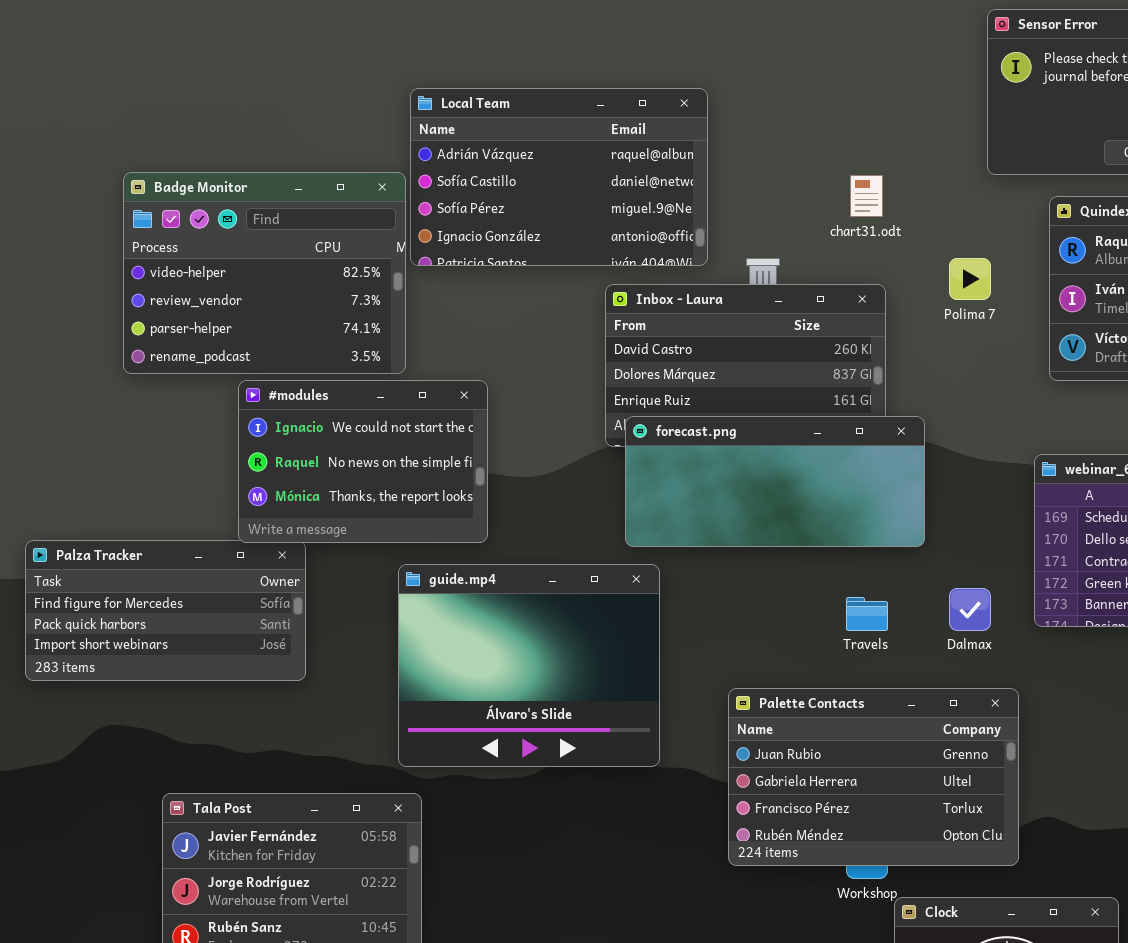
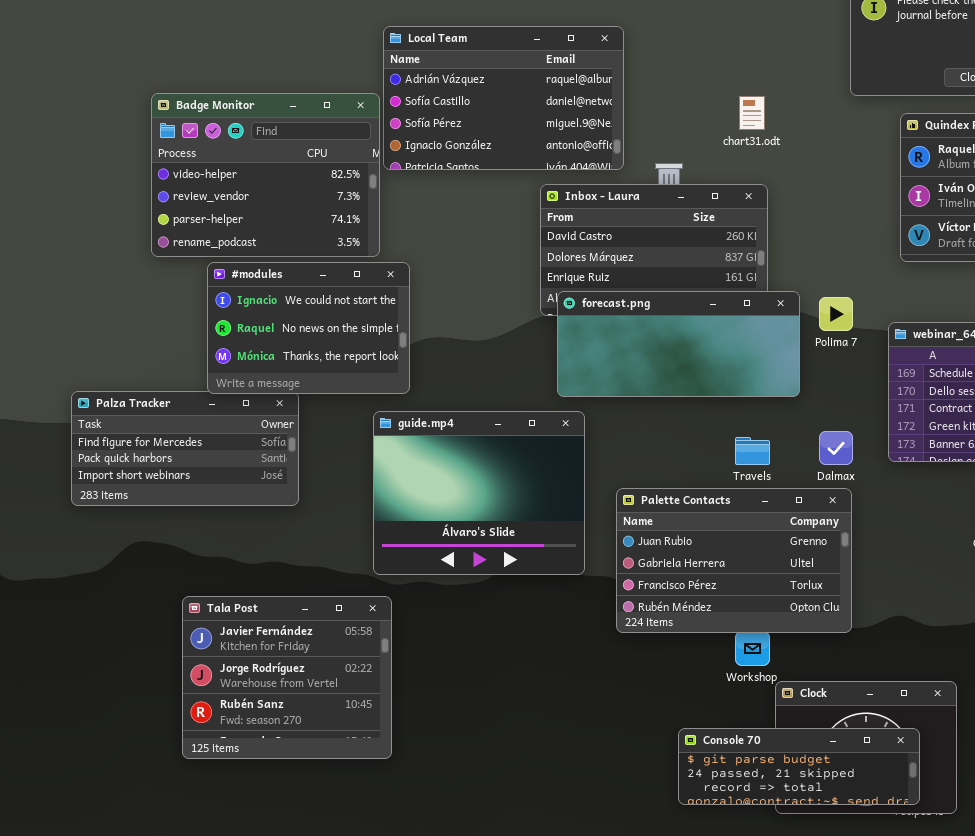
Polima 7: [949,258,991,300] -> [819,297,853,331], moved
#modules: [238,380,488,543] -> [207,262,410,394], moved
Palette Contacts: [728,688,1019,866] -> [616,488,852,633], moved

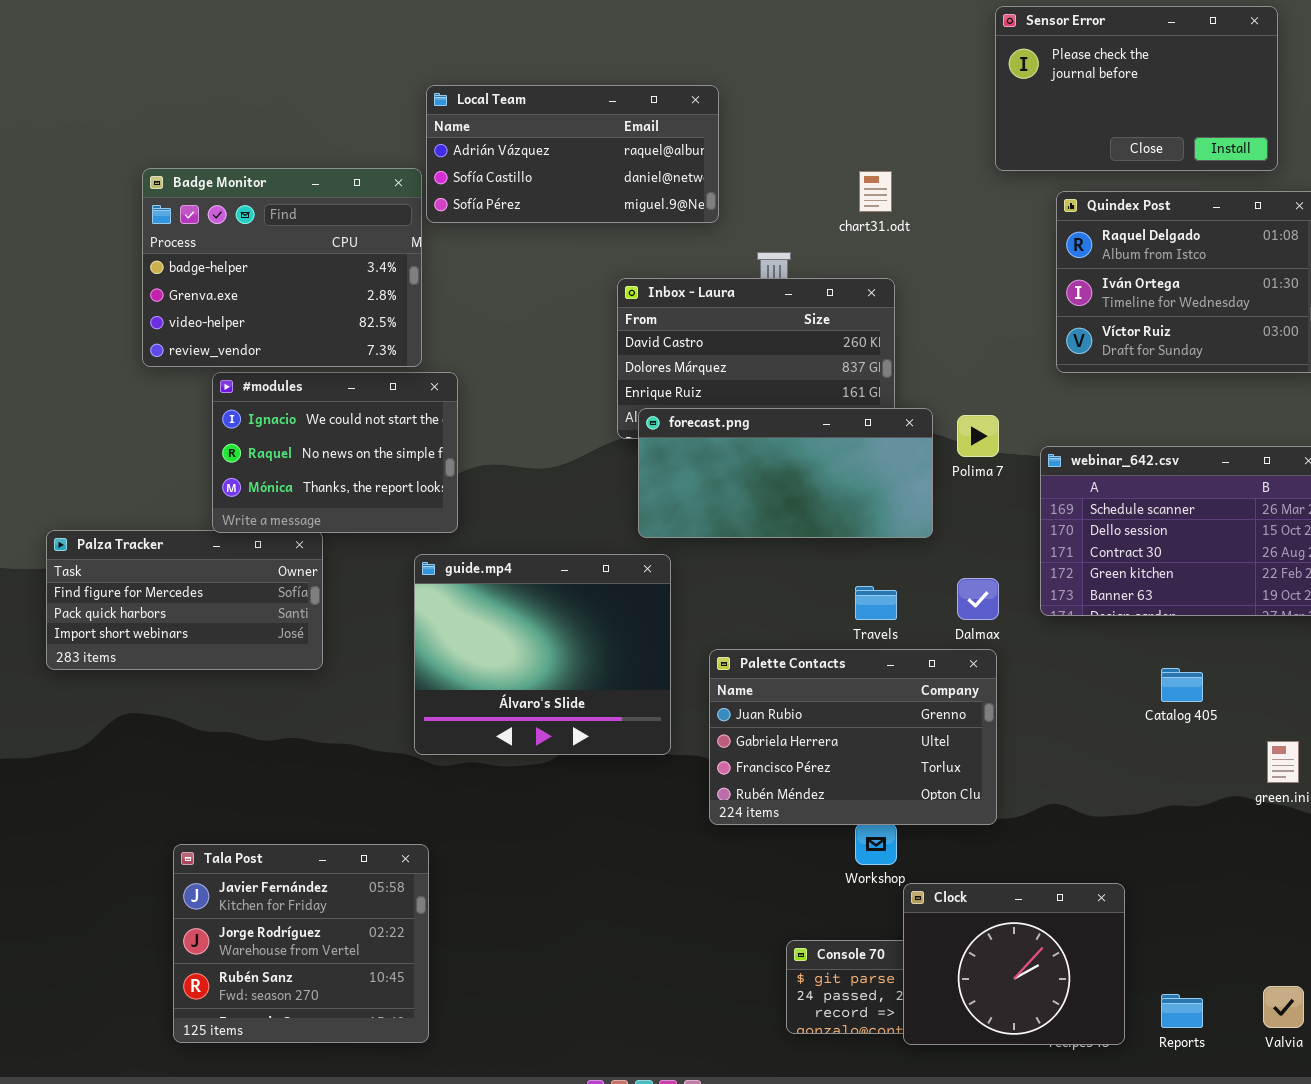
Local Team: [383,26,624,170] -> [426,85,719,223], resized
Badge Monitor: [151,93,380,257] -> [142,168,422,367], scrolled up 2 rows
Tala Post: [182,596,392,759] -> [173,844,429,1043], moved
Clock: [775,681,957,814] -> [903,883,1125,1045], raised

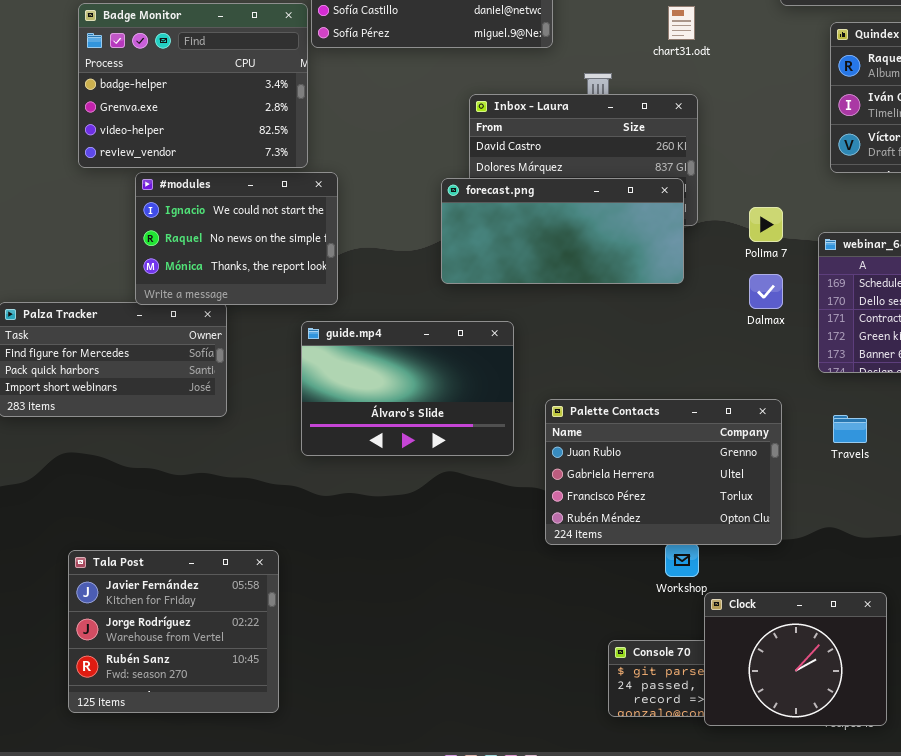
forecast.png: [638,408,933,538] -> [441,178,684,284], moved
guide.mp4: [414,554,671,755] -> [301,321,514,456], resized
Dalmax: [957,578,999,620] -> [749,274,783,309], moved
Travels: [855,586,897,620] -> [833,415,867,443], moved
Tala Post: [173,844,429,1043] -> [68,550,279,713], moved

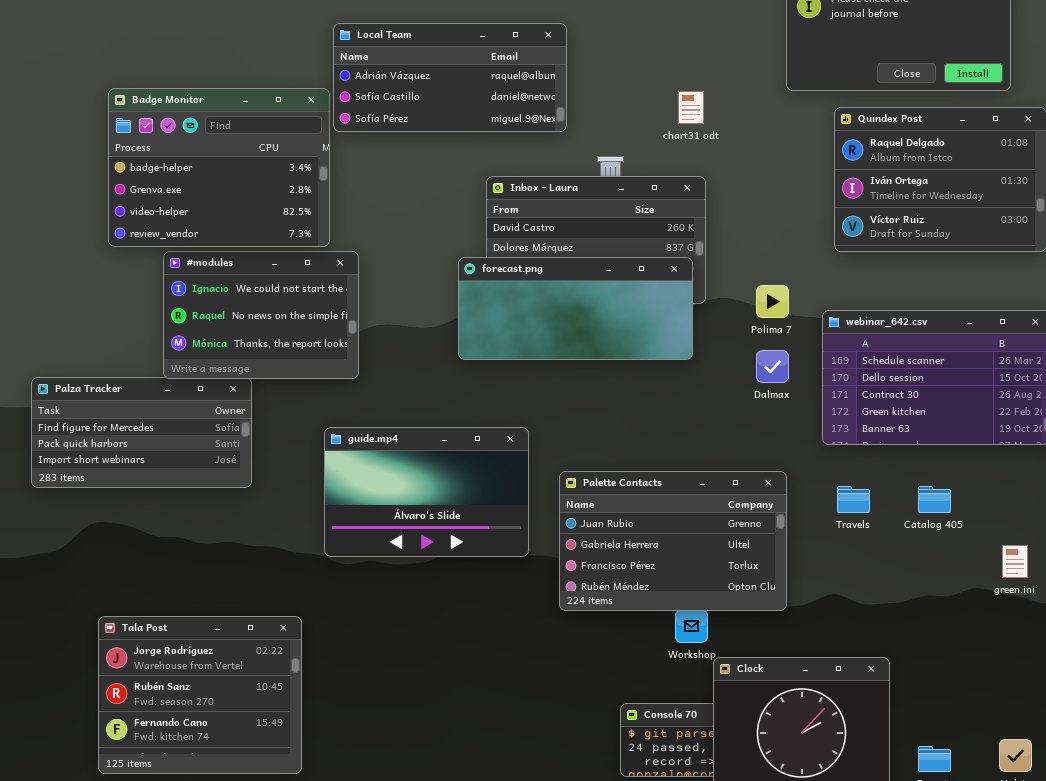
guide.mp4: [301,321,514,456] -> [324,427,529,557], moved
Tala Post: [68,550,279,713] -> [98,616,302,774], scrolled down 1 row

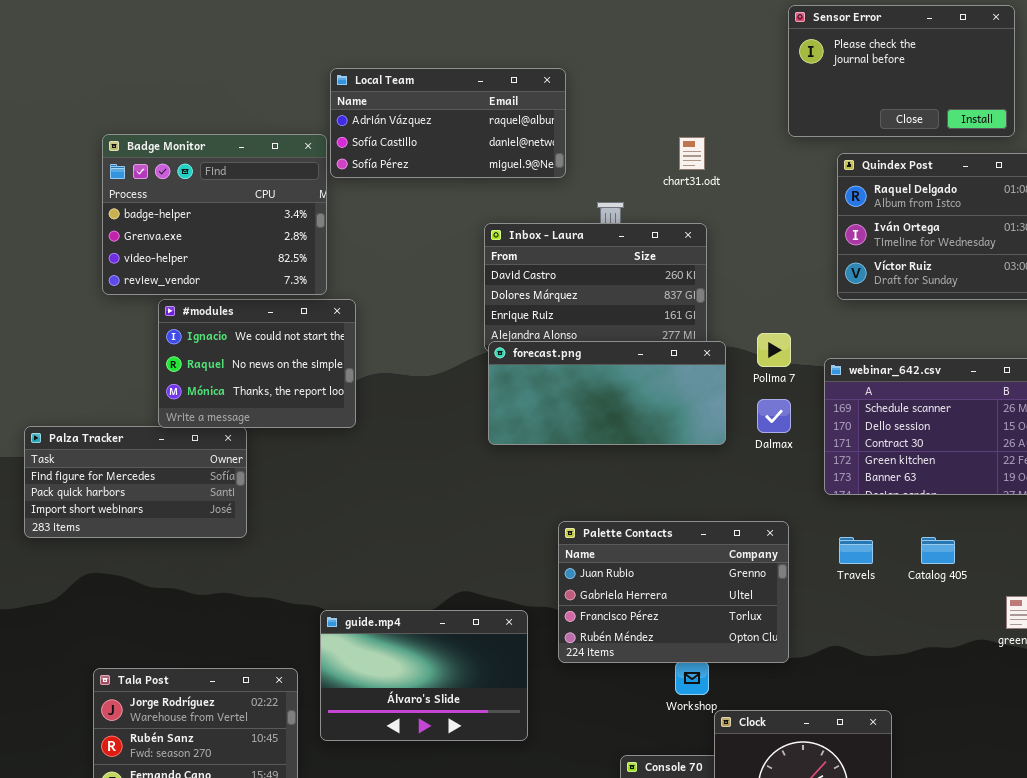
forecast.png: [458,257,693,360] -> [488,341,726,445], moved
guide.mp4: [324,427,529,557] -> [320,610,528,741], moved

